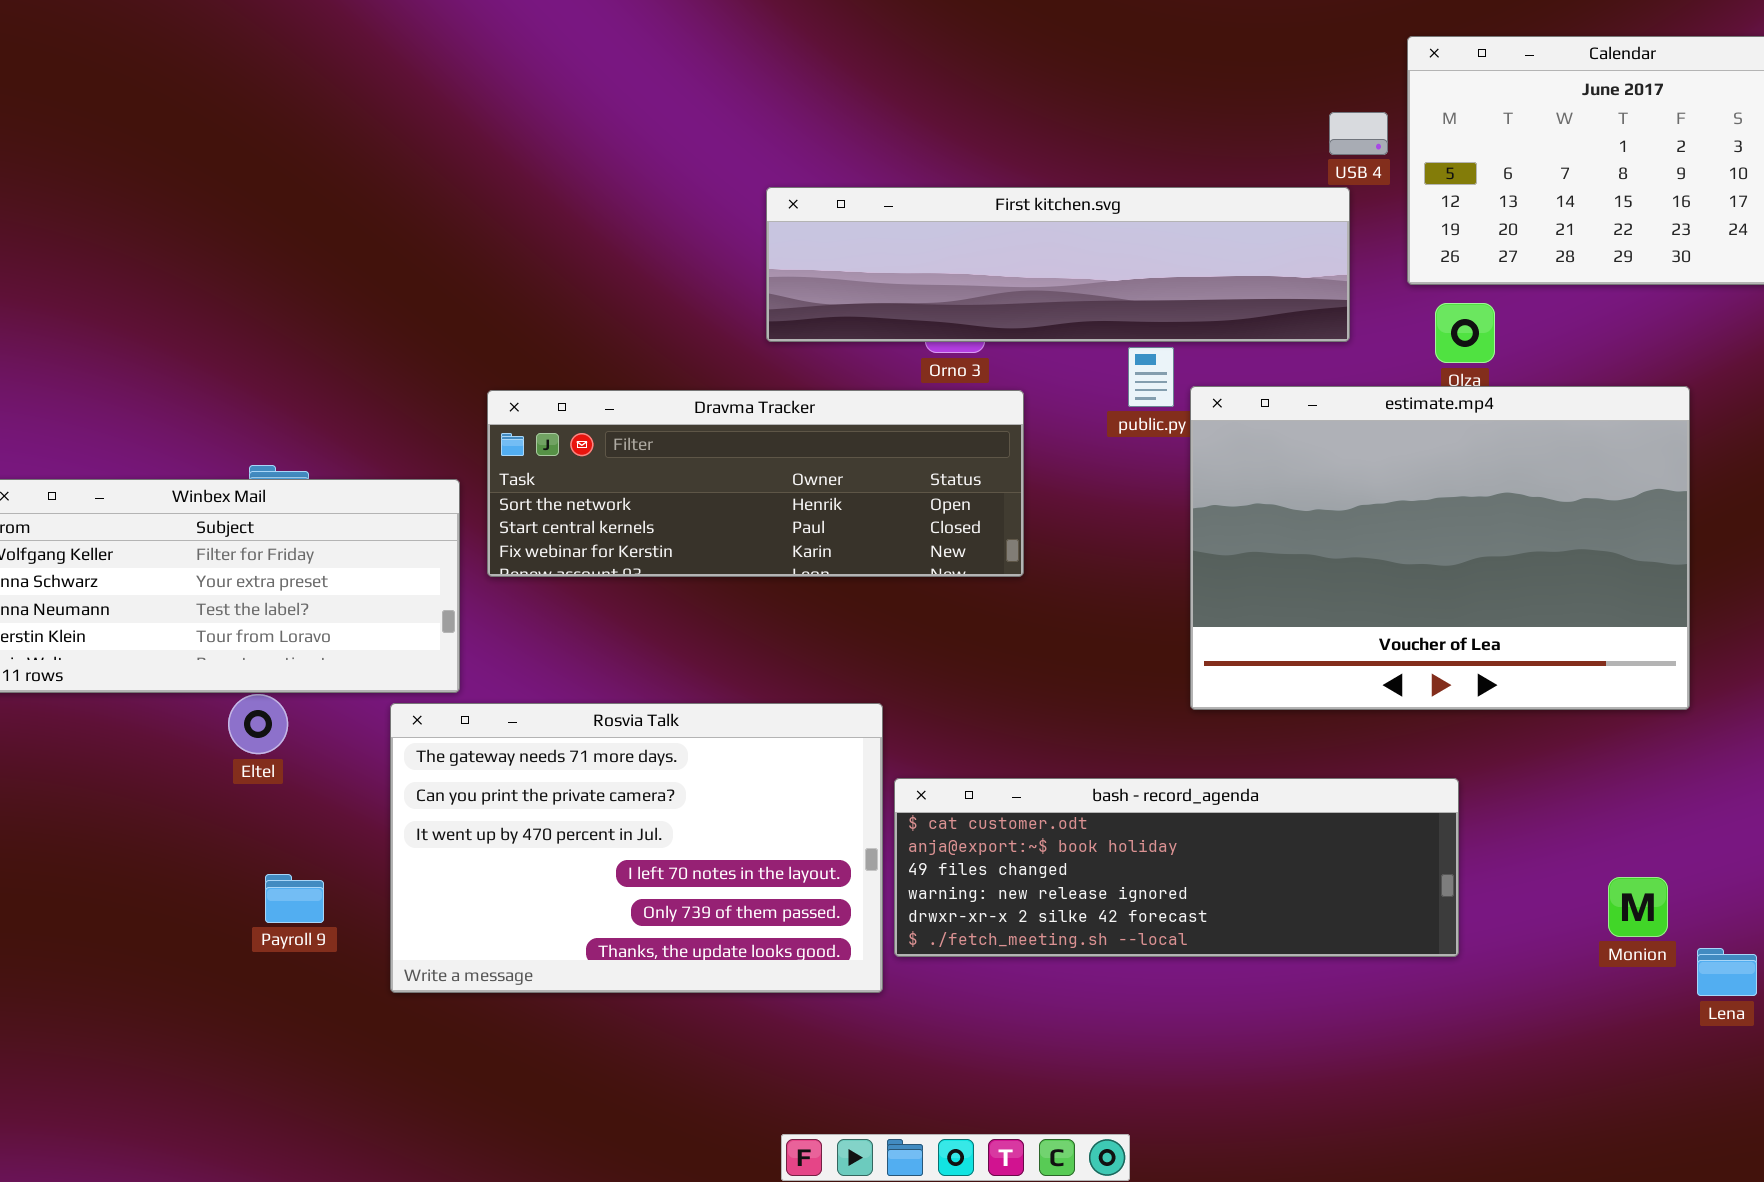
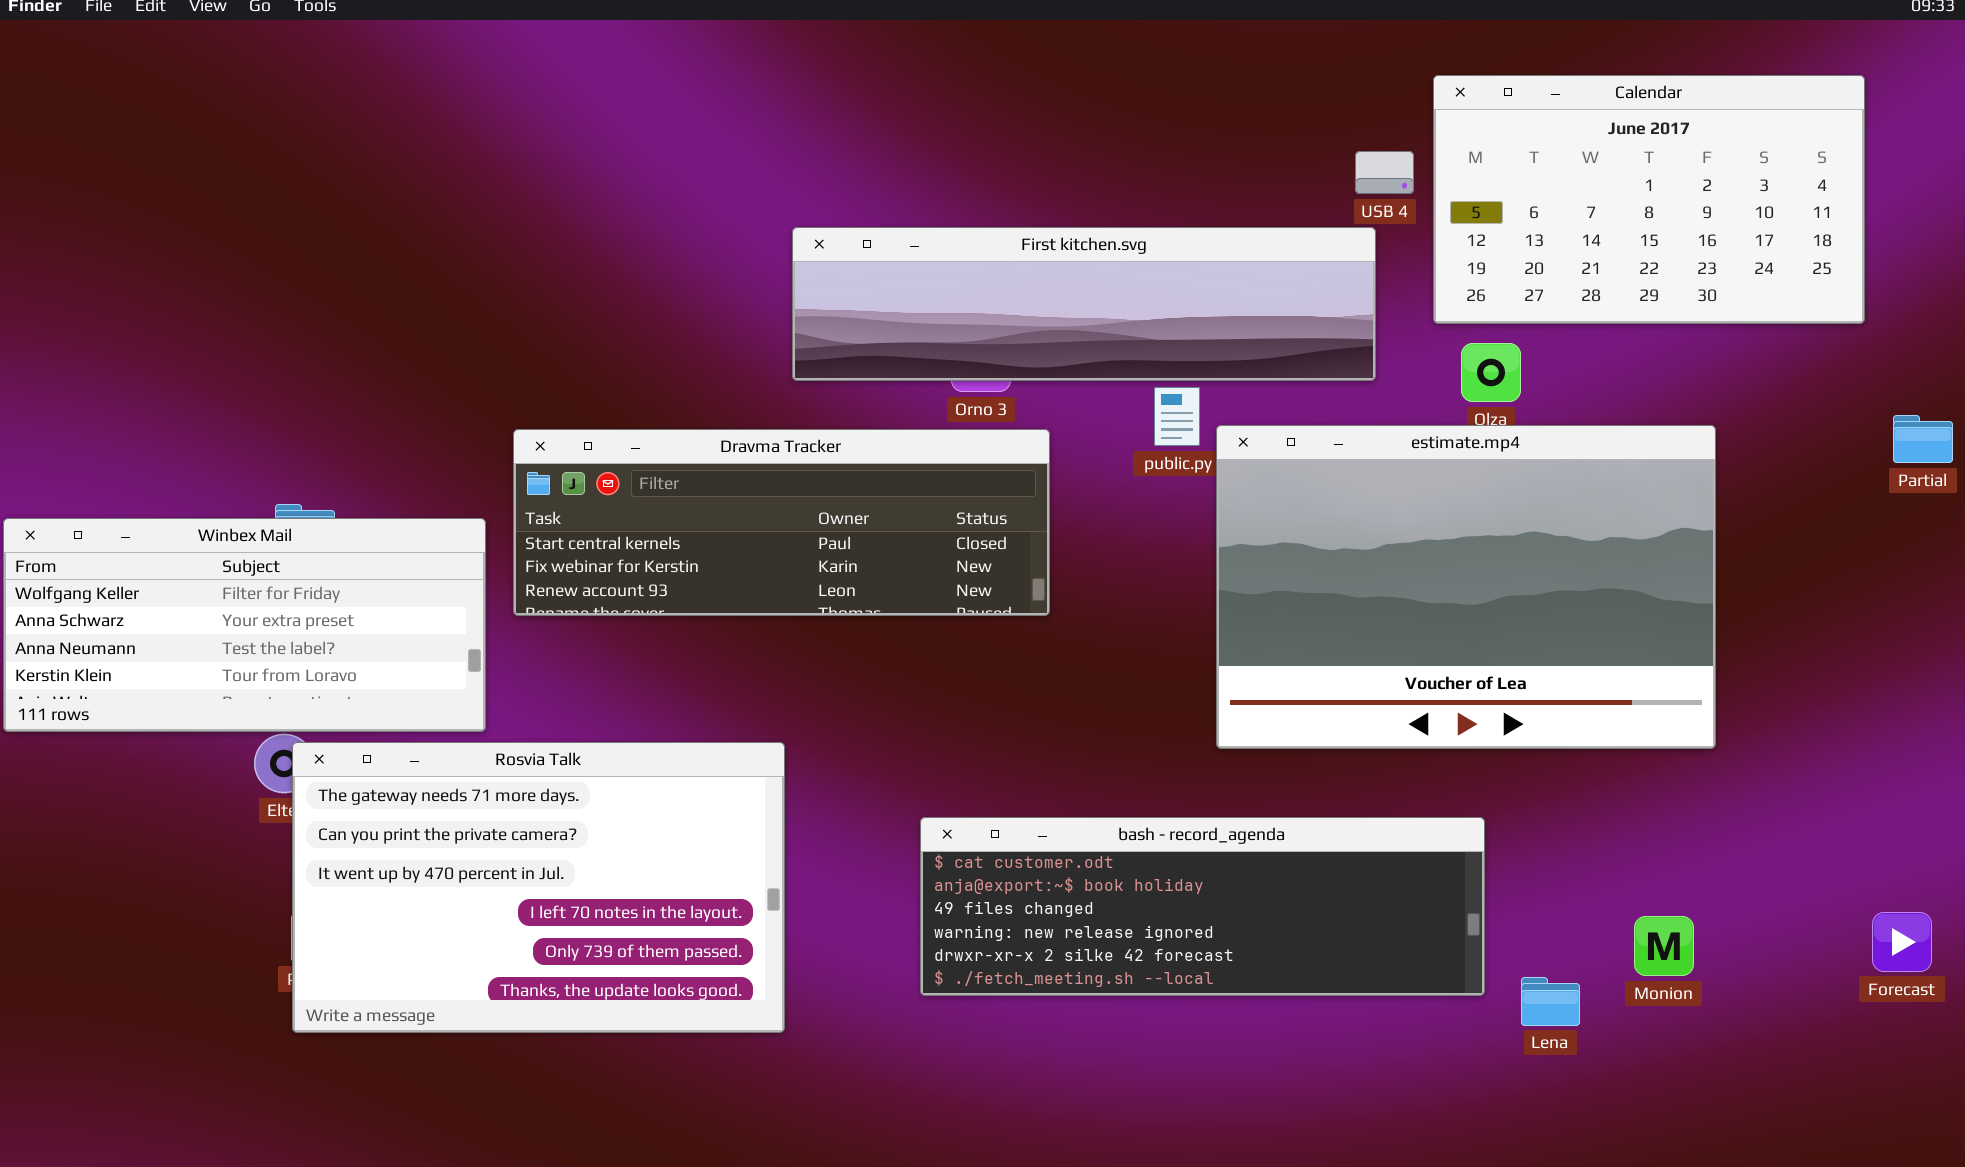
Dravma Tracker: [487,390,1024,577] -> [513,429,1050,616], scrolled down 1 row
Rosvia Talk: [390,703,883,993] -> [292,742,785,1033], moved
Lena: [1697,948,1757,996] -> [1521,977,1580,1026], moved

